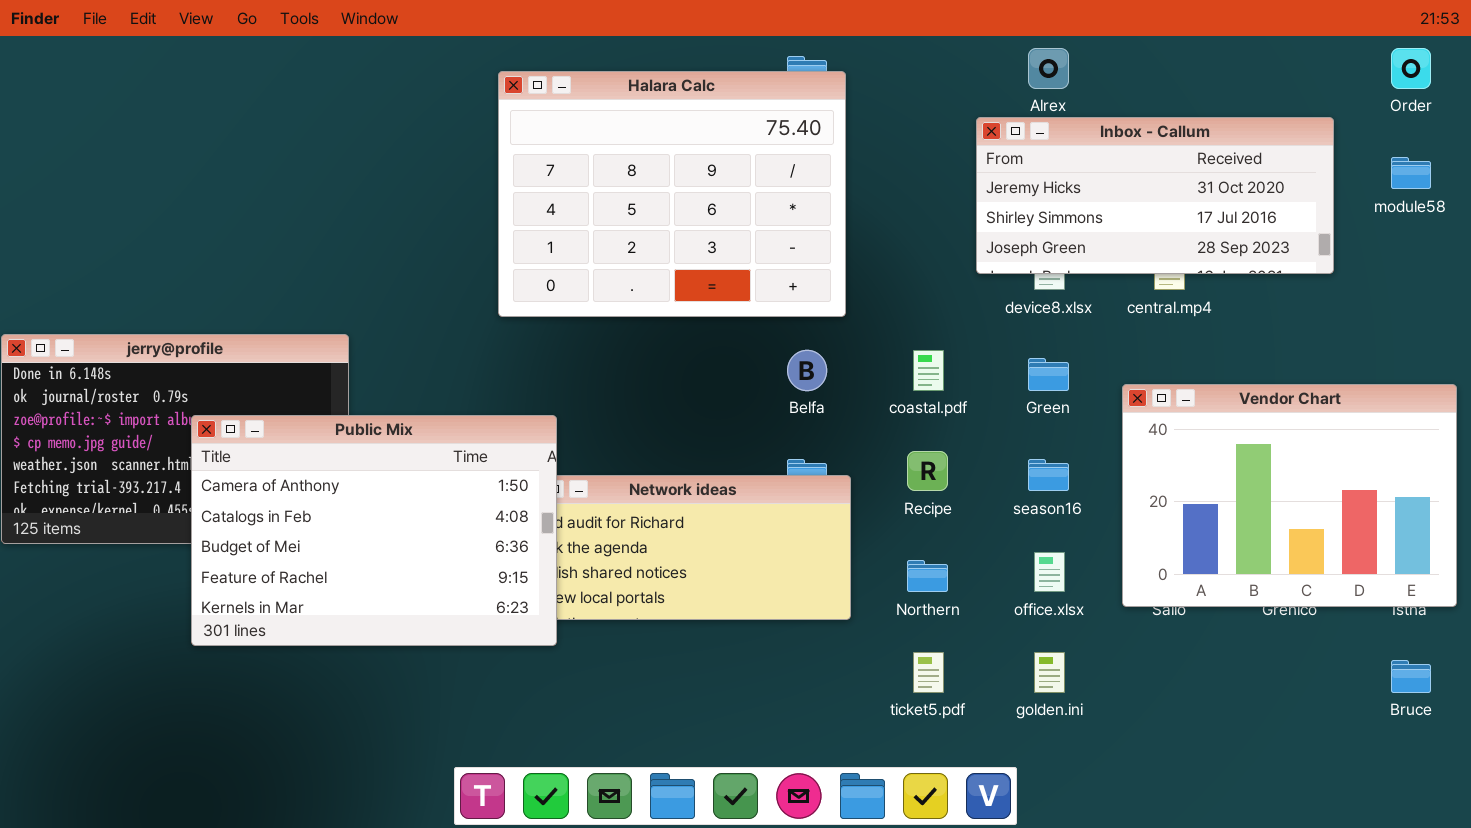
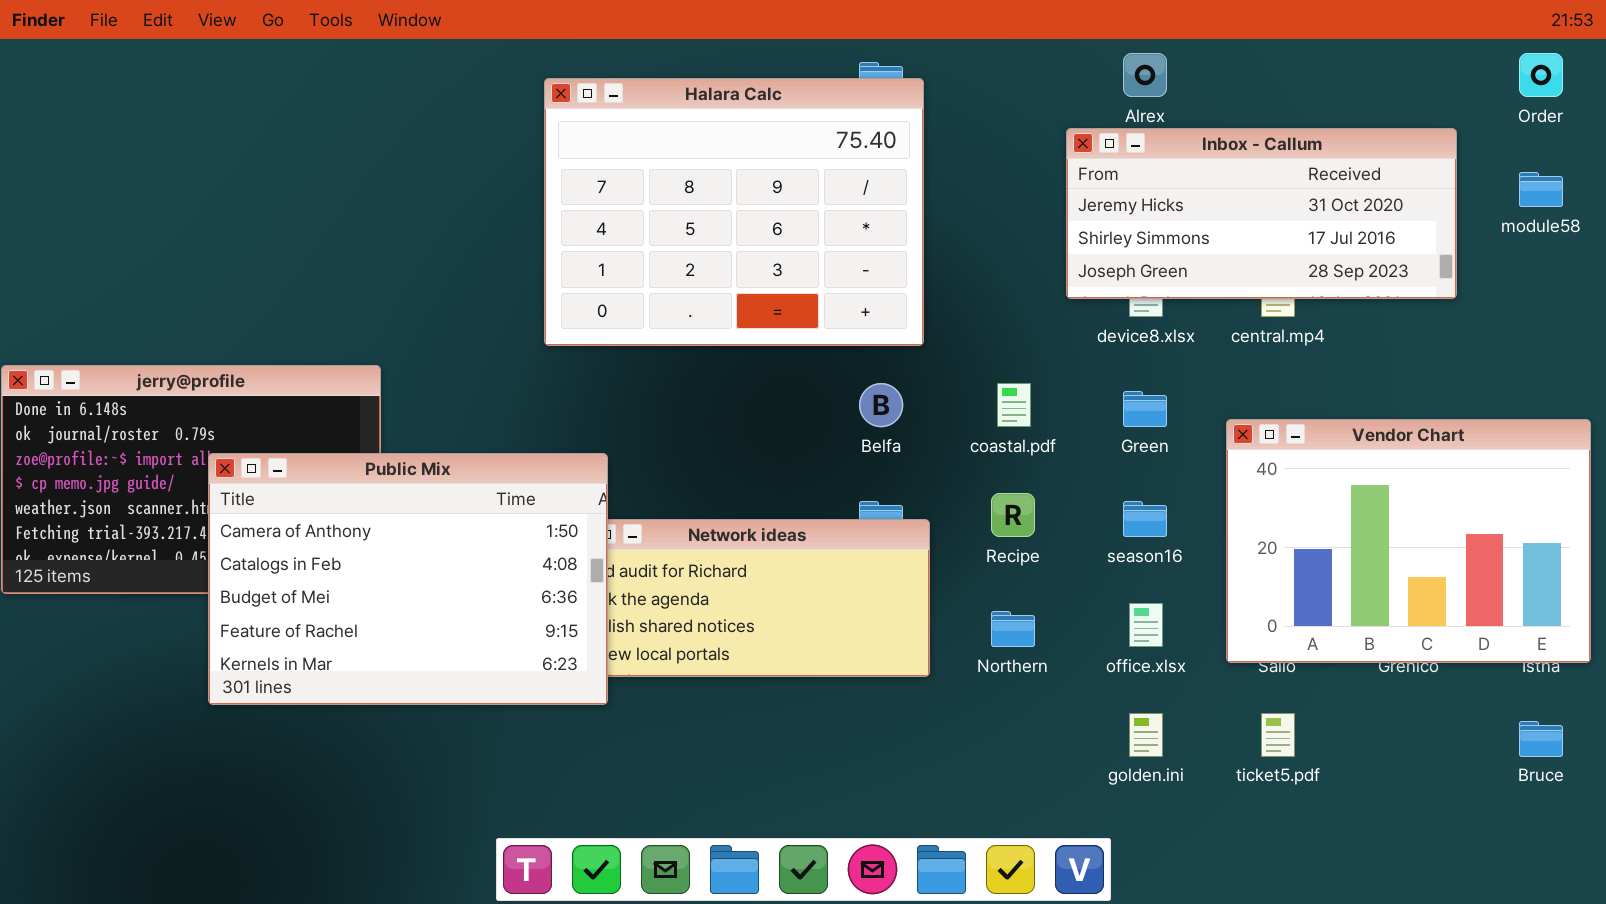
ticket5.pdf: [913,652,944,693] -> [1261,713,1295,757], moved

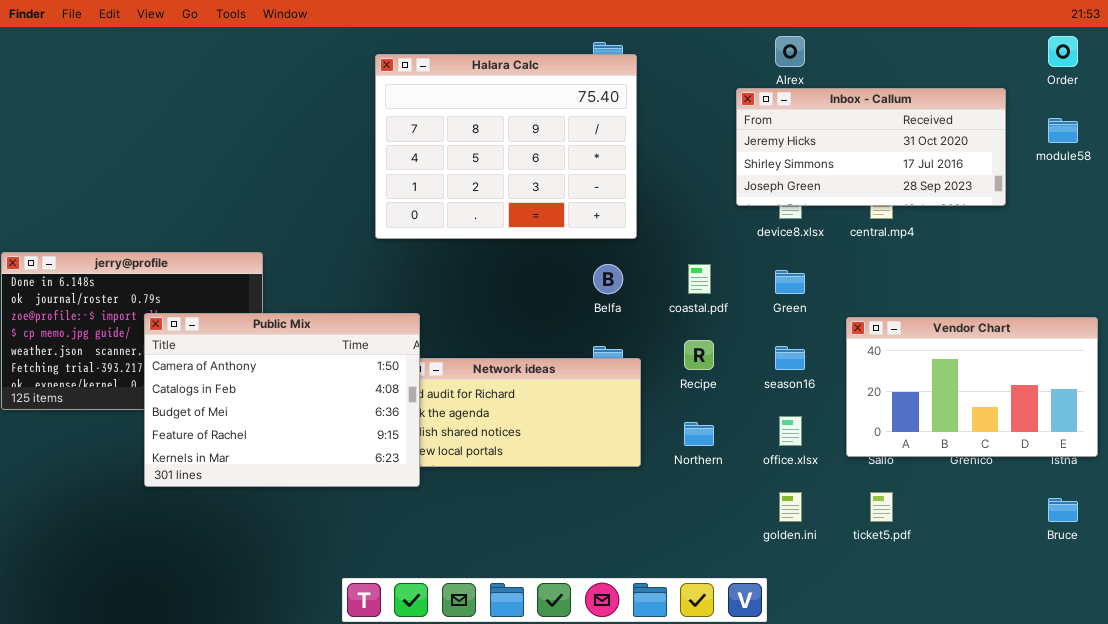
Vendor Chart: [1226,419,1591,663] -> [846,317,1098,457], resized

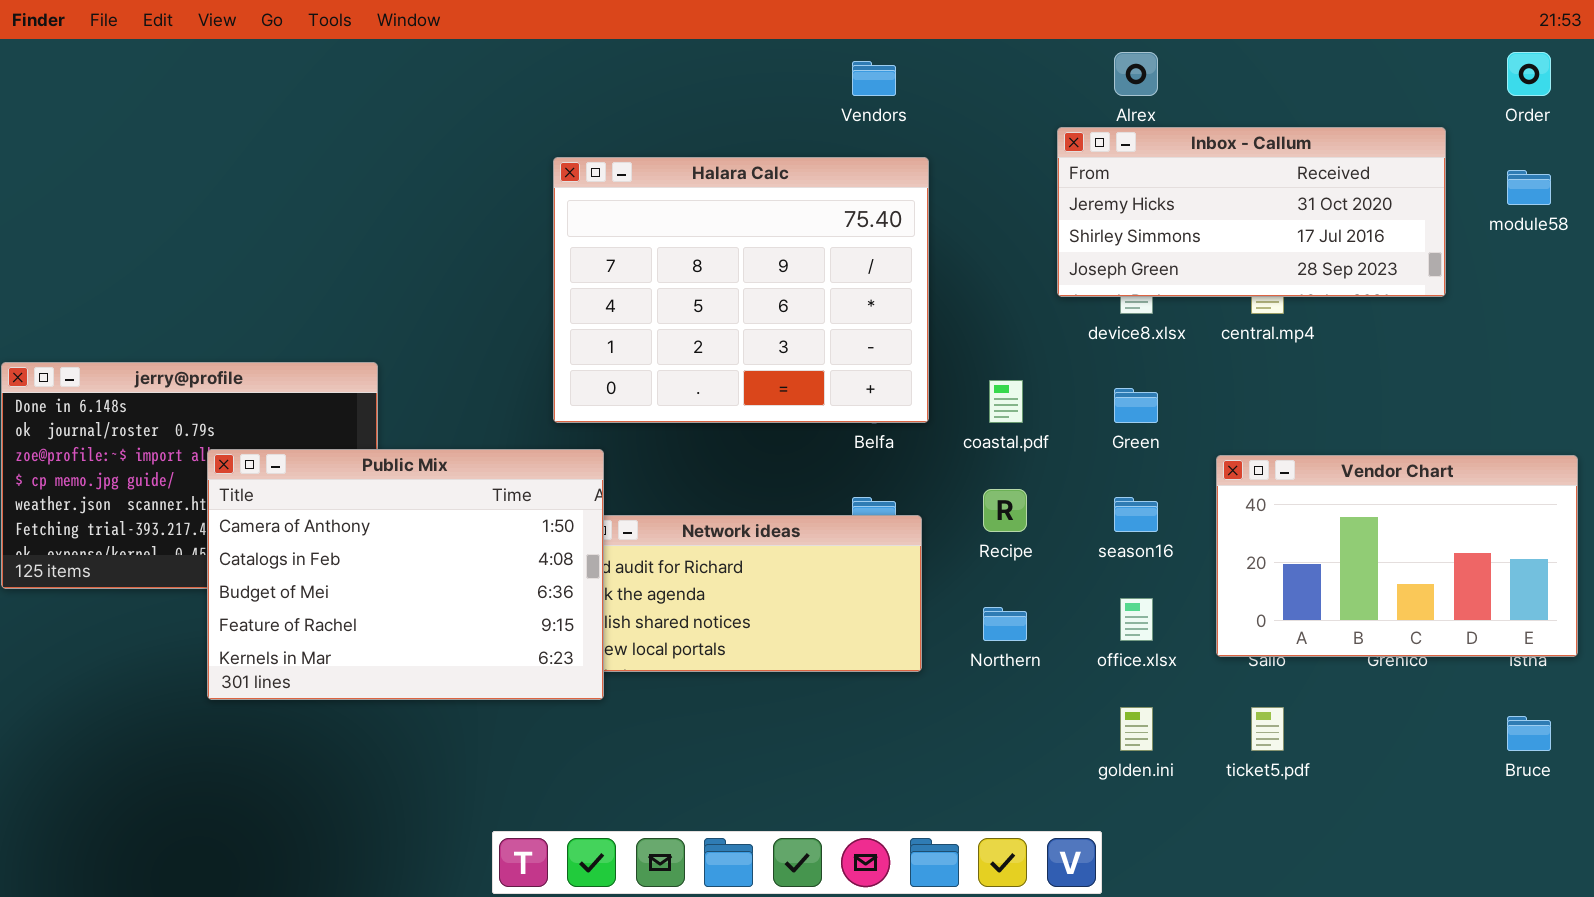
Halara Calc: [375,54,637,239] -> [553,157,929,423], moved

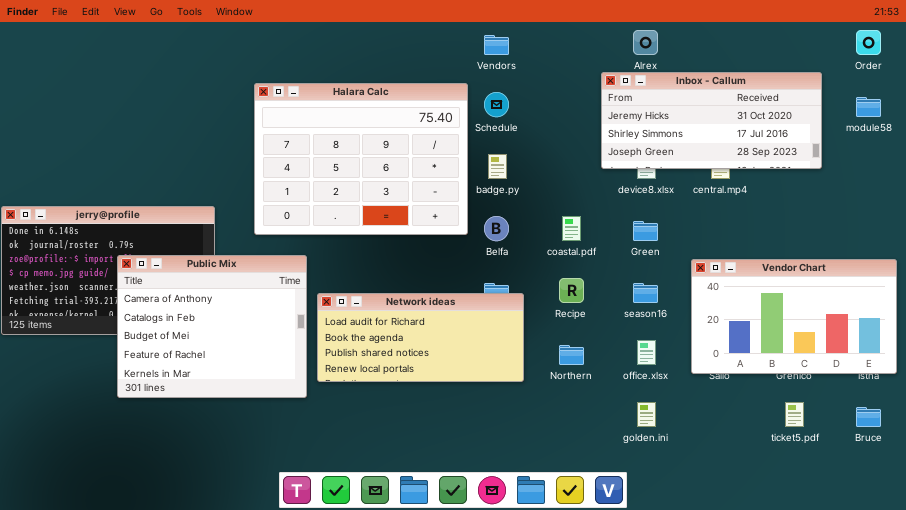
Halara Calc: [553,157,929,423] -> [254,83,468,235], moved
Public Mix: [207,449,604,700] -> [117,255,307,398], resized
ticket5.pdf: [1251,707,1284,751] -> [785,402,804,427], moved

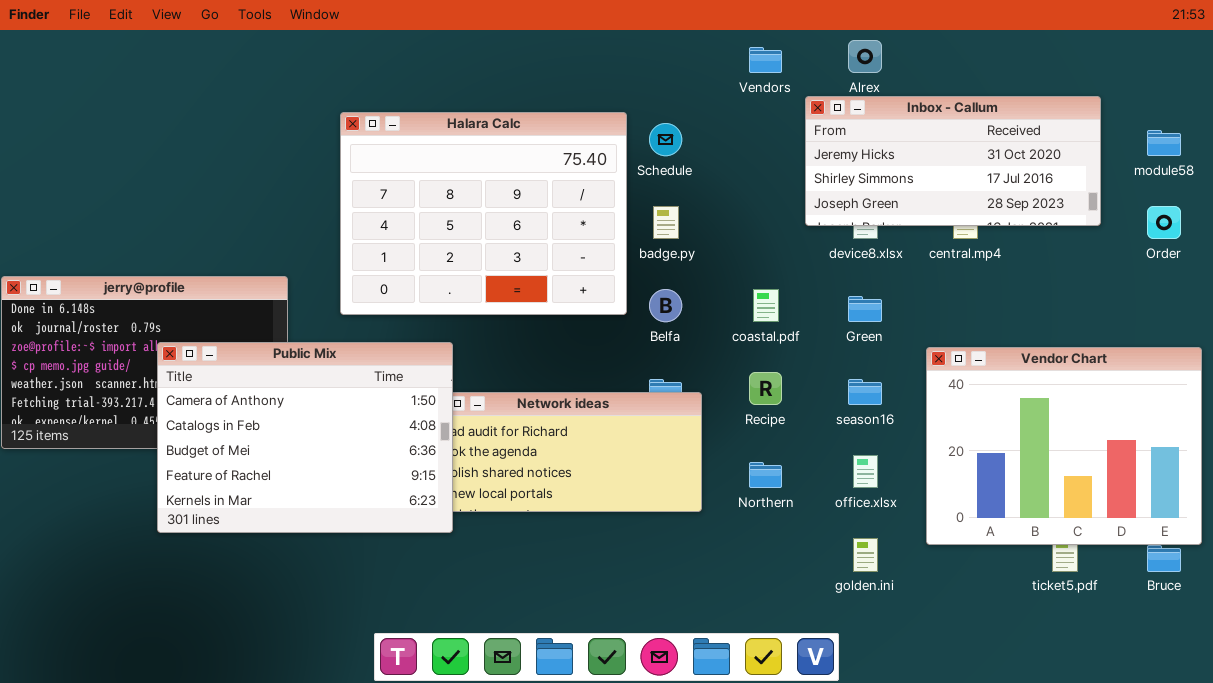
Order: [856,30,881,55] -> [1147,206,1181,239], moved
Vendors: [484,35,509,55] -> [749,47,782,73], moved
Public Mix: [117,255,307,398] -> [157,342,453,533], resized
Vendor Chart: [691,259,897,374] -> [926,347,1202,545], resized

